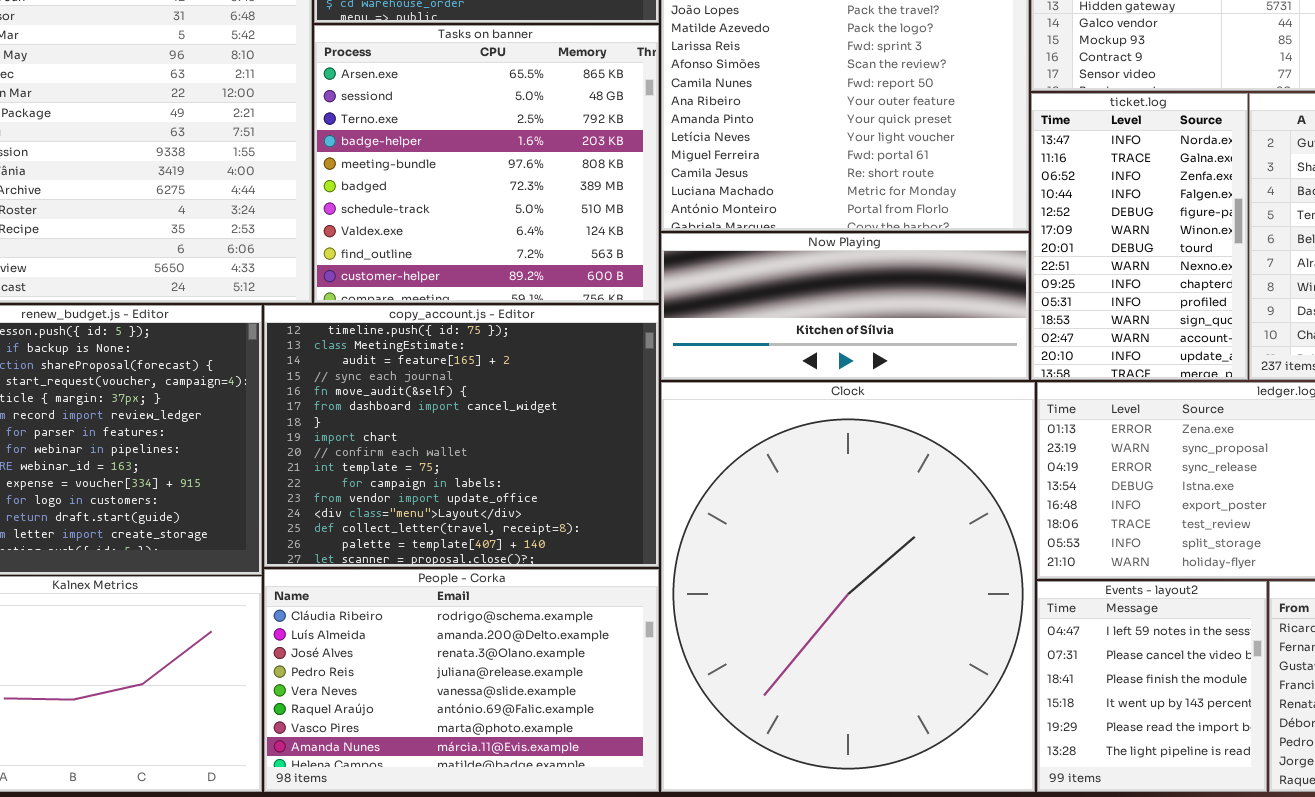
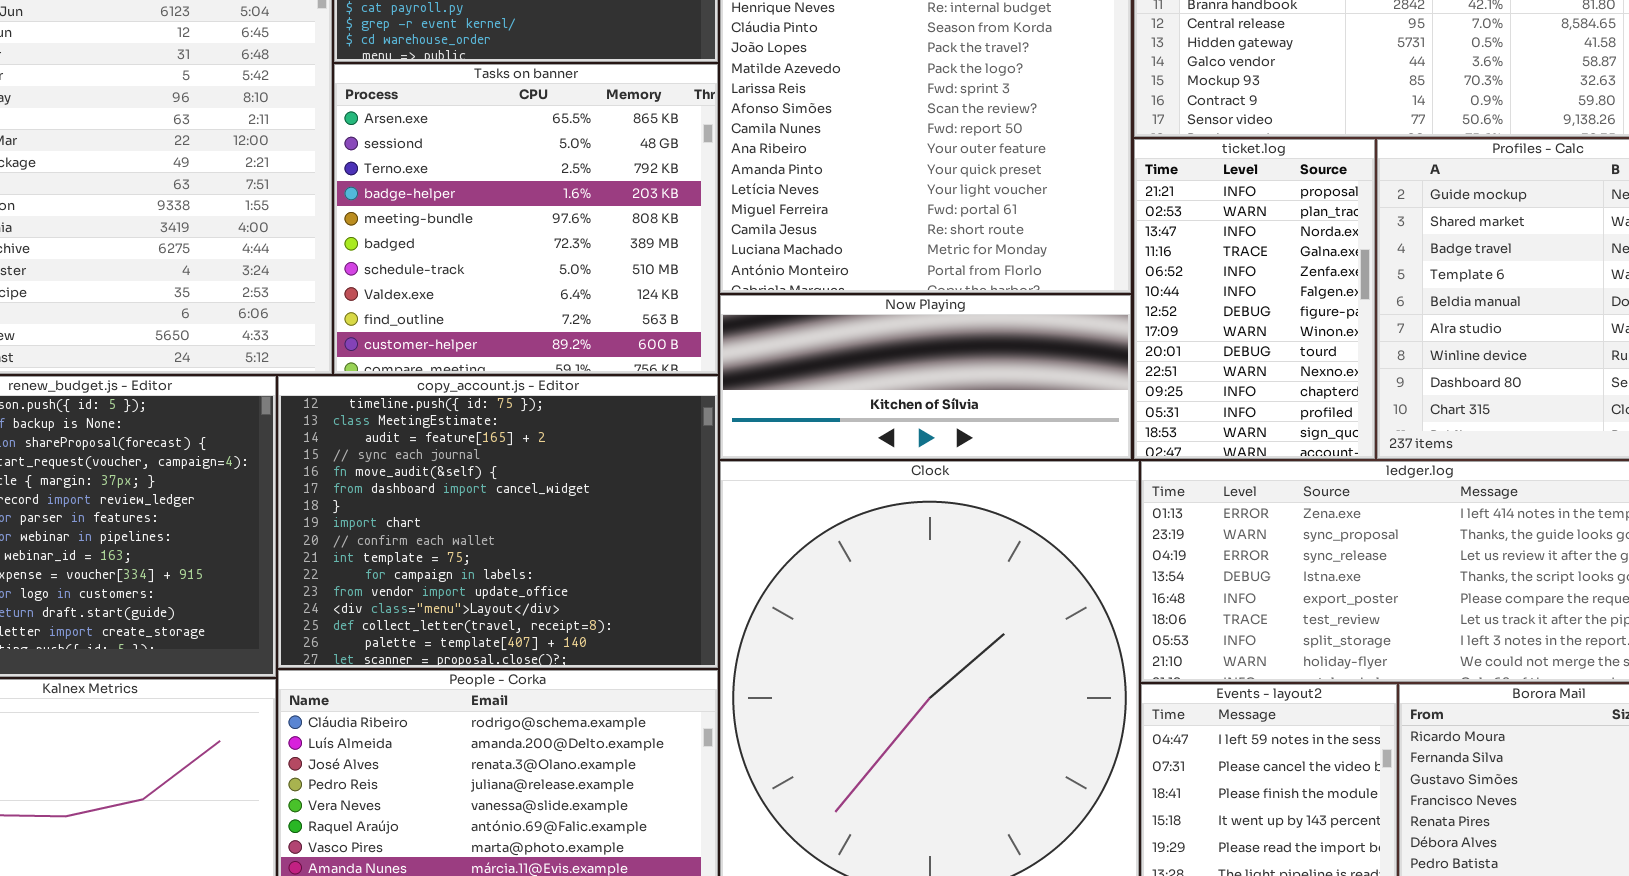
ticket.log: [1031,93,1248,380] -> [1134,139,1375,459], scrolled up 2 rows

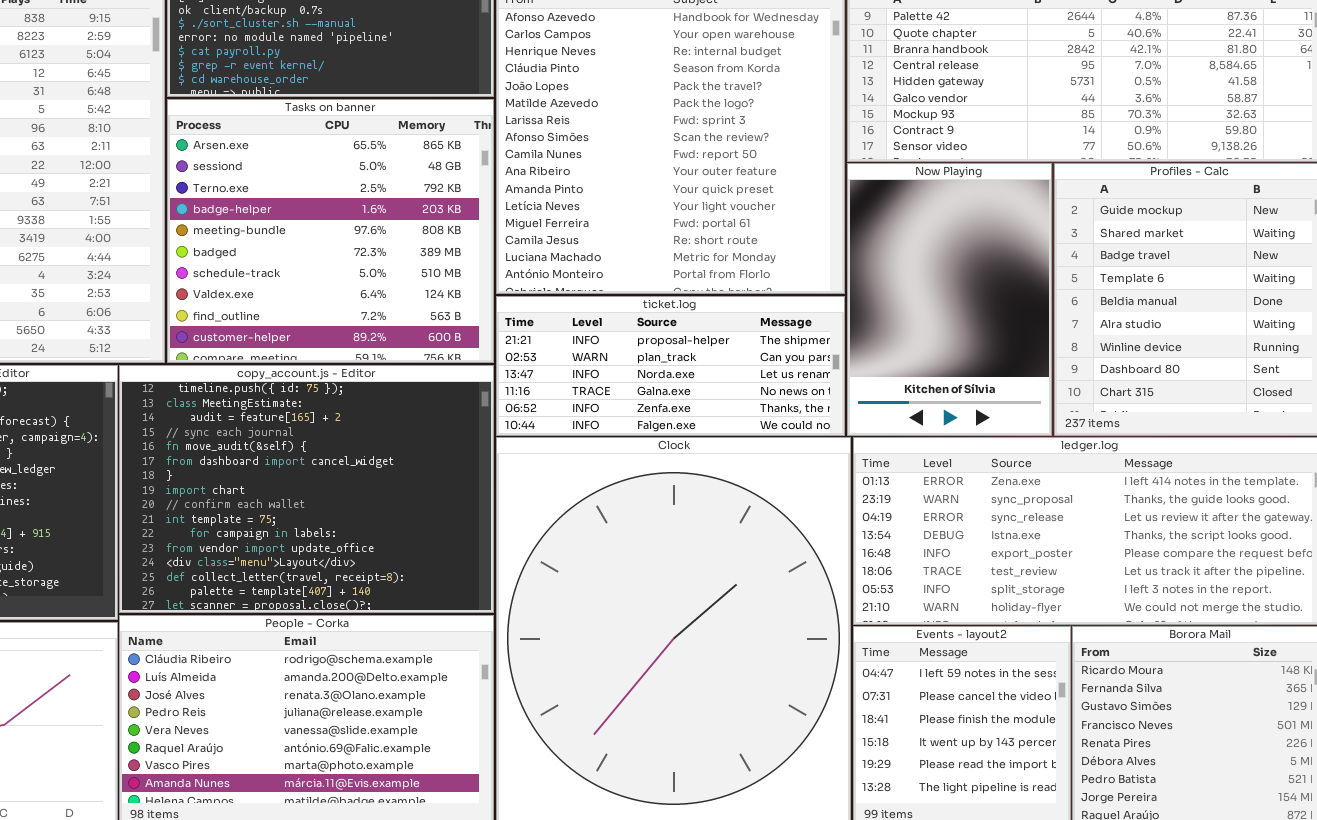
ticket.log: [1134,139,1375,459] -> [496,296,845,436], moved, resized
Now Playing: [720,295,1131,459] -> [847,163,1052,436], moved, resized

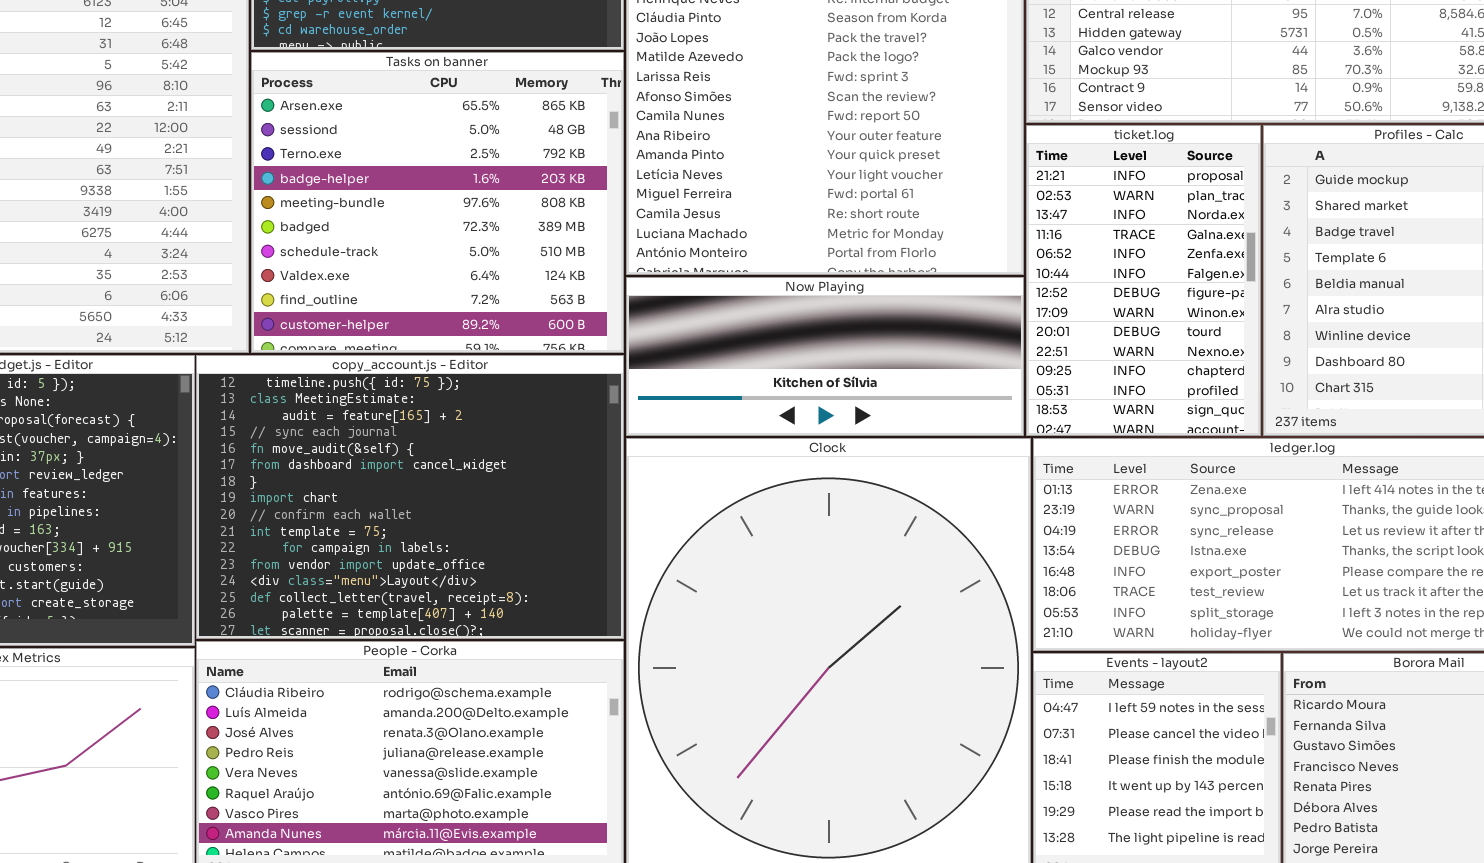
Now Playing: [847,163,1052,436] -> [626,277,1024,436], moved, resized
ticket.log: [496,296,845,436] -> [1026,125,1261,436], moved, resized

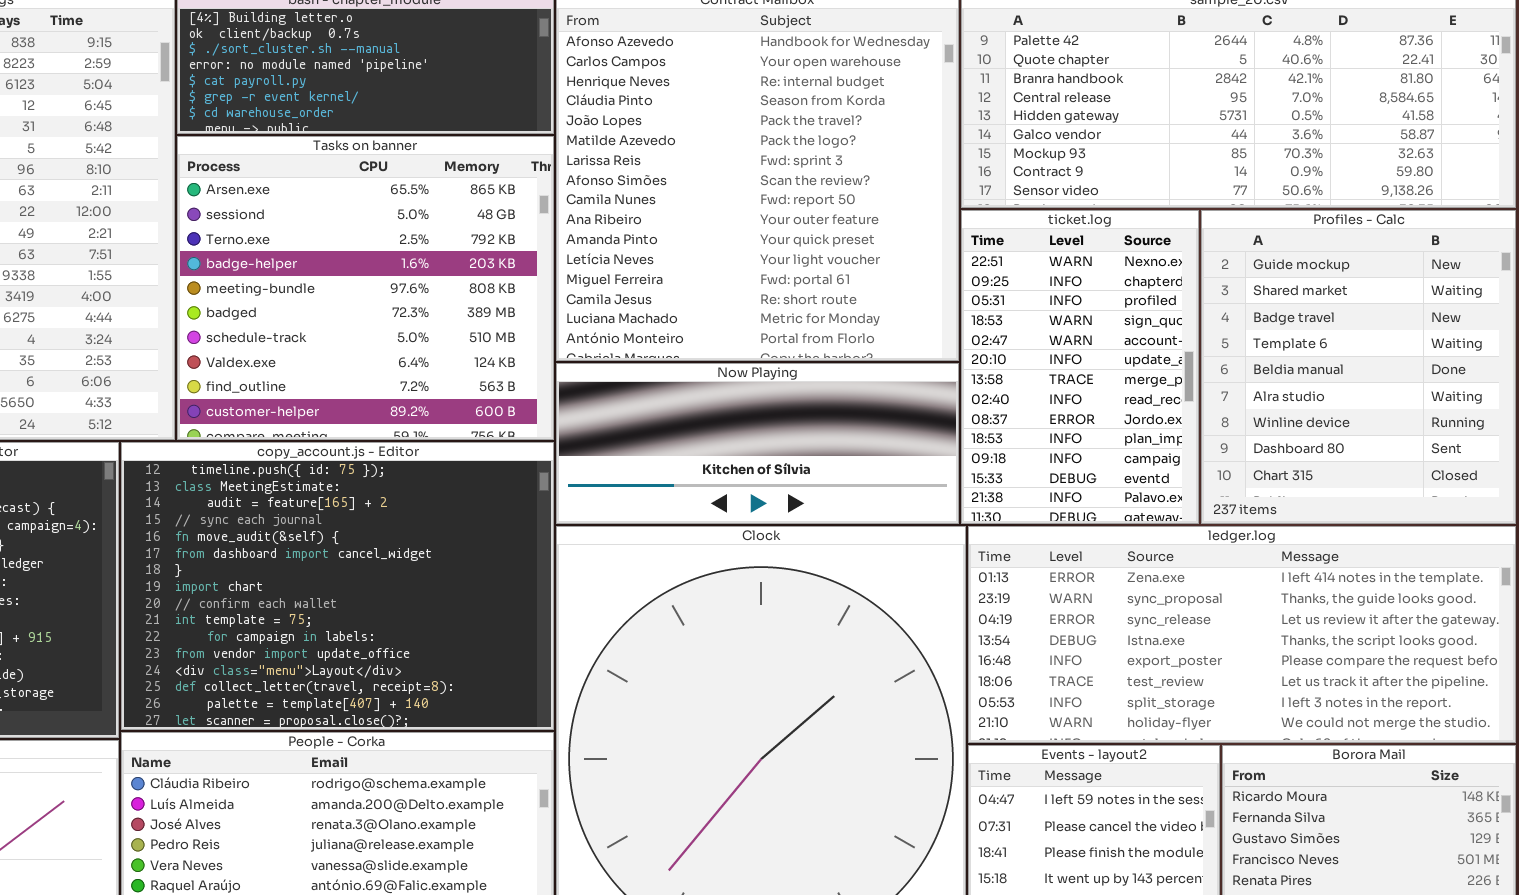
ticket.log: [1026,125,1261,436] -> [961,210,1199,524], scrolled down 9 rows

